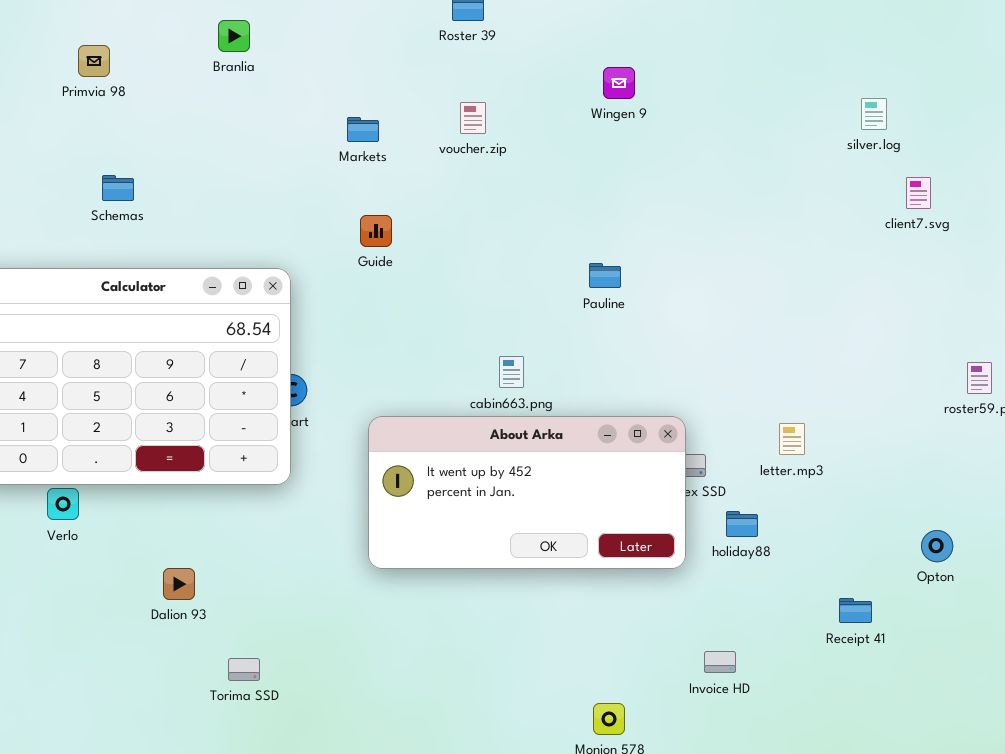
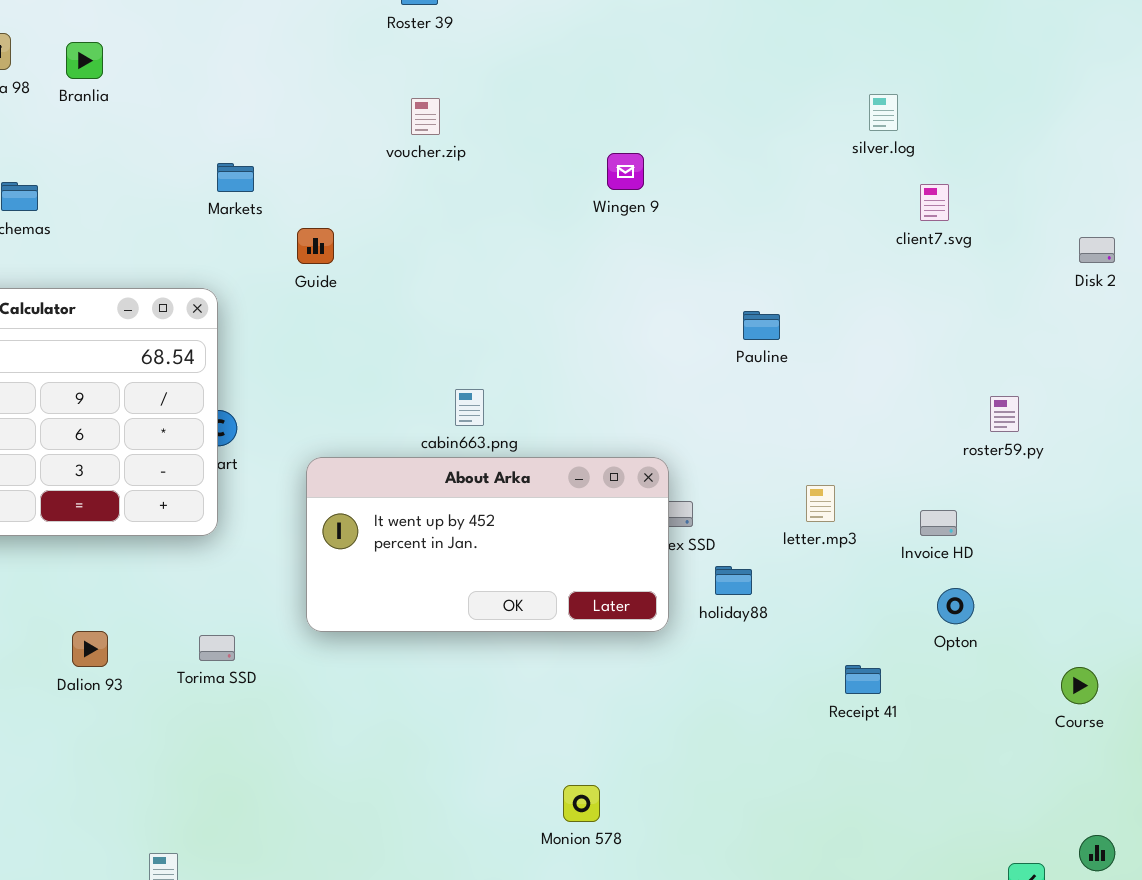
Branlia: [218,20,250,52] -> [66,42,103,79], moved
Wingen 9: [603,67,635,99] -> [607,153,644,190], moved
Markets: [347,117,379,142] -> [217,163,254,192], moved
Pauline: [589,263,621,288] -> [743,311,780,340], moved
letter.mp3: [779,423,805,455] -> [806,485,835,522], moved
Invoice HD: [704,651,736,673] -> [920,510,957,536], moved
Torima SSD: [228,658,260,681] -> [199,635,235,661], moved

